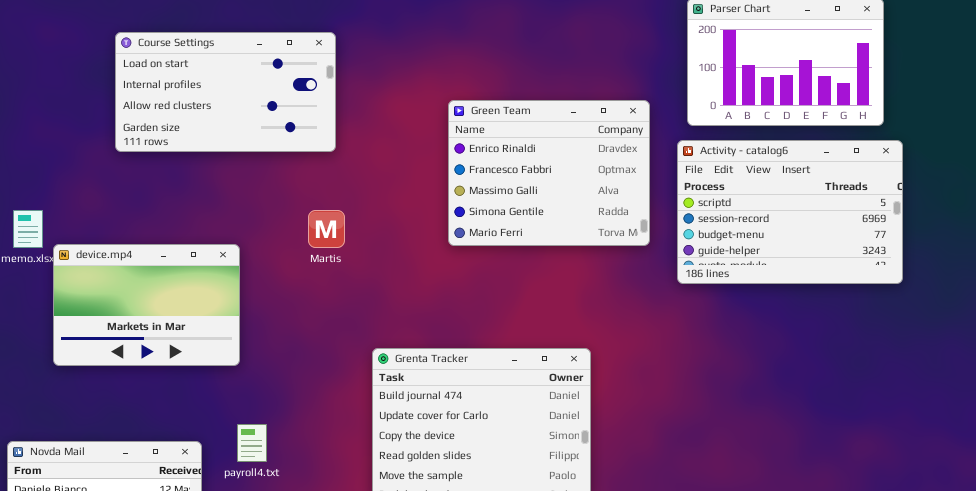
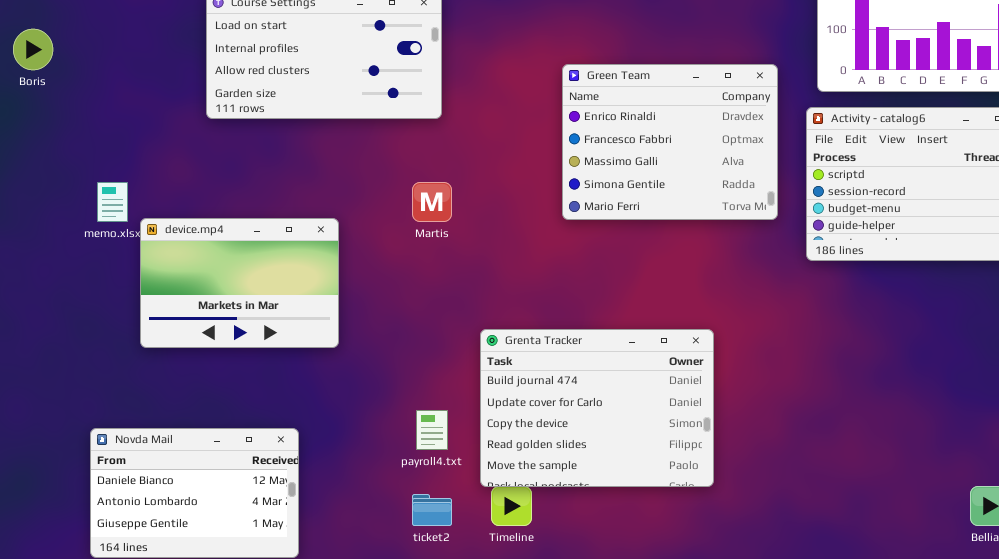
payroll4.txt: [237,424,267,462] -> [416,410,448,450], moved

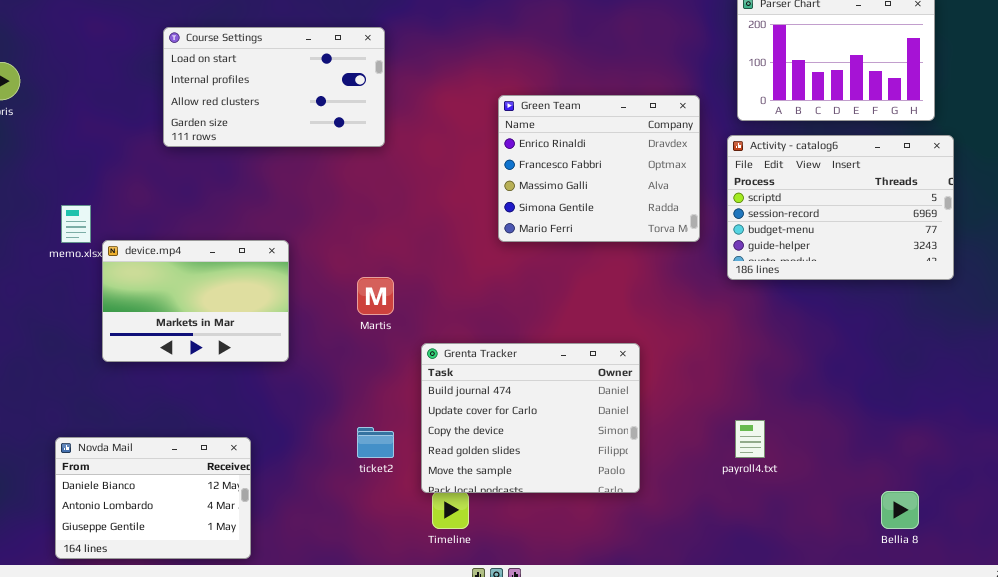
Martis: [412,182,452,222] -> [357,277,394,315], moved
payroll4.txt: [416,410,448,450] -> [735,420,765,458], moved
ticket2: [412,494,452,526] -> [357,427,394,458], moved

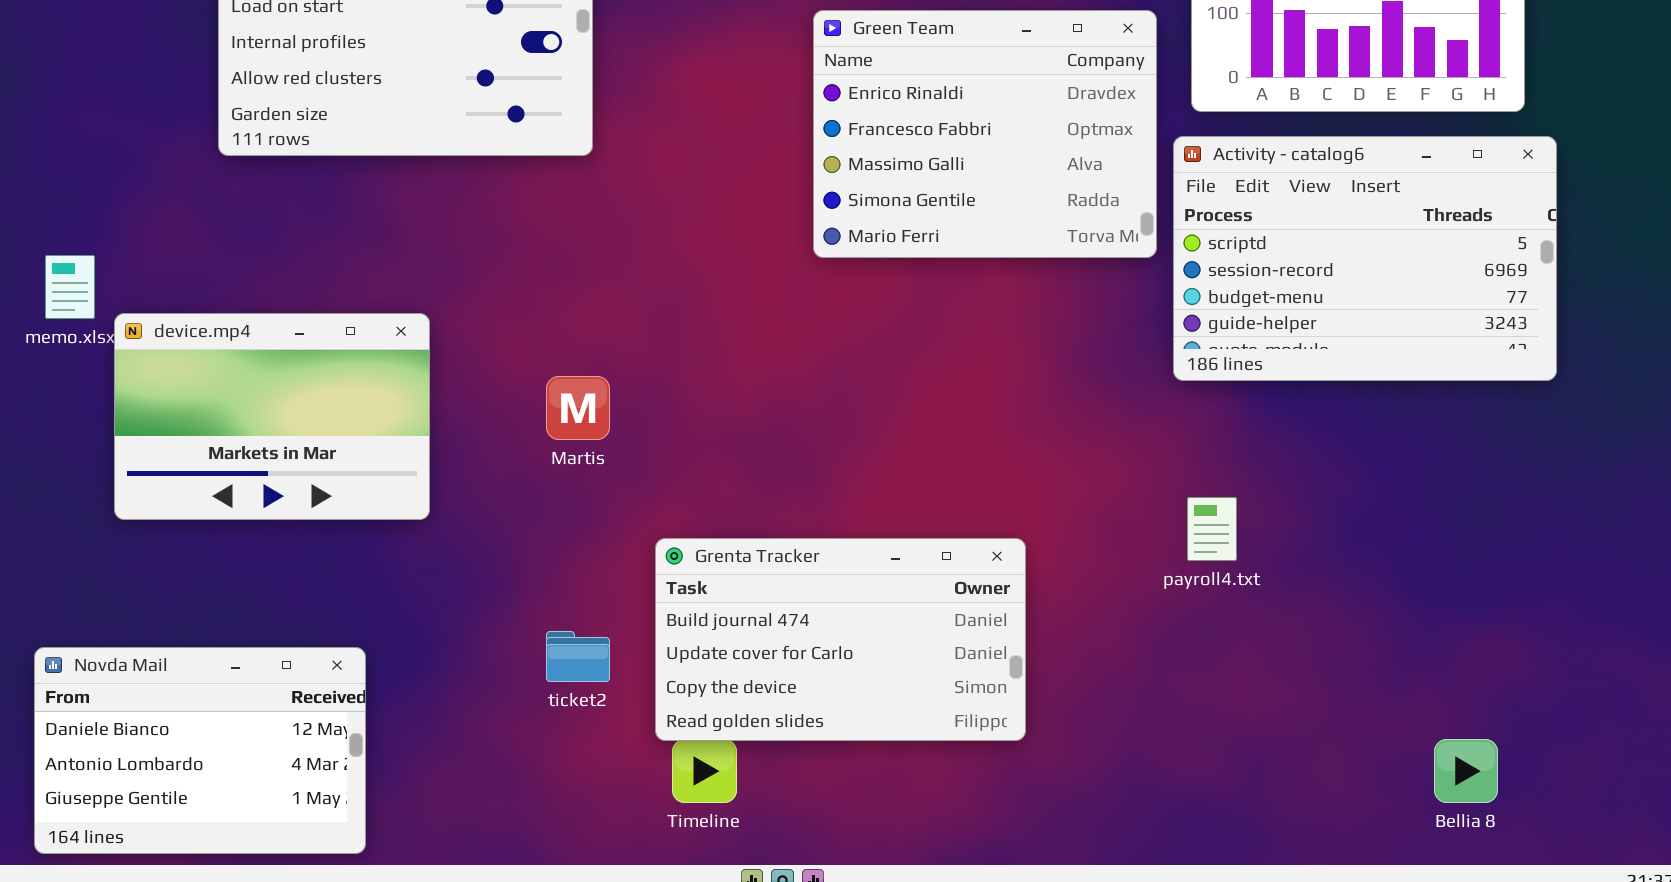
Green Team: [498,95,700,242] -> [813,10,1157,258], moved
Grenta Tracker: [421,343,640,493] -> [655,538,1026,741], resized
payroll4.txt: [735,420,765,458] -> [1187,497,1237,561], moved

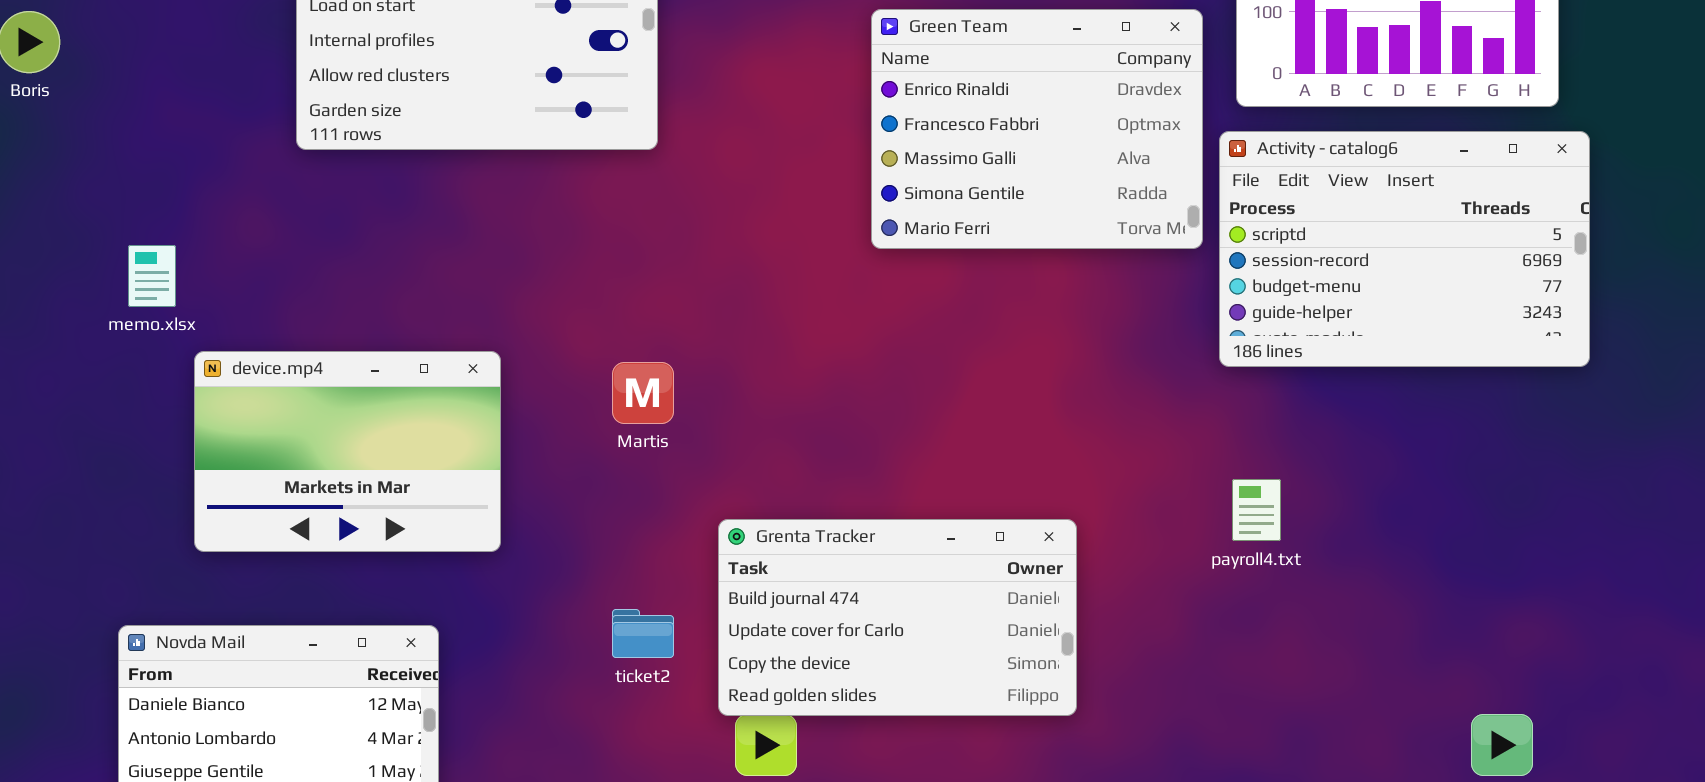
device.mp4: [114,313,430,520] -> [194,351,501,552], moved

